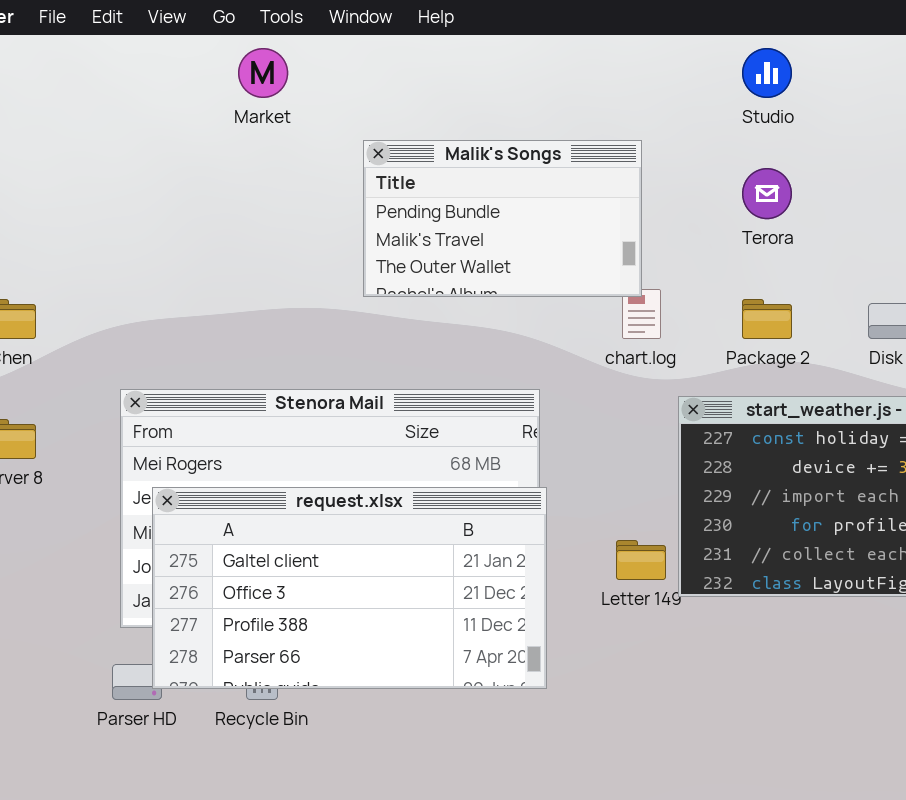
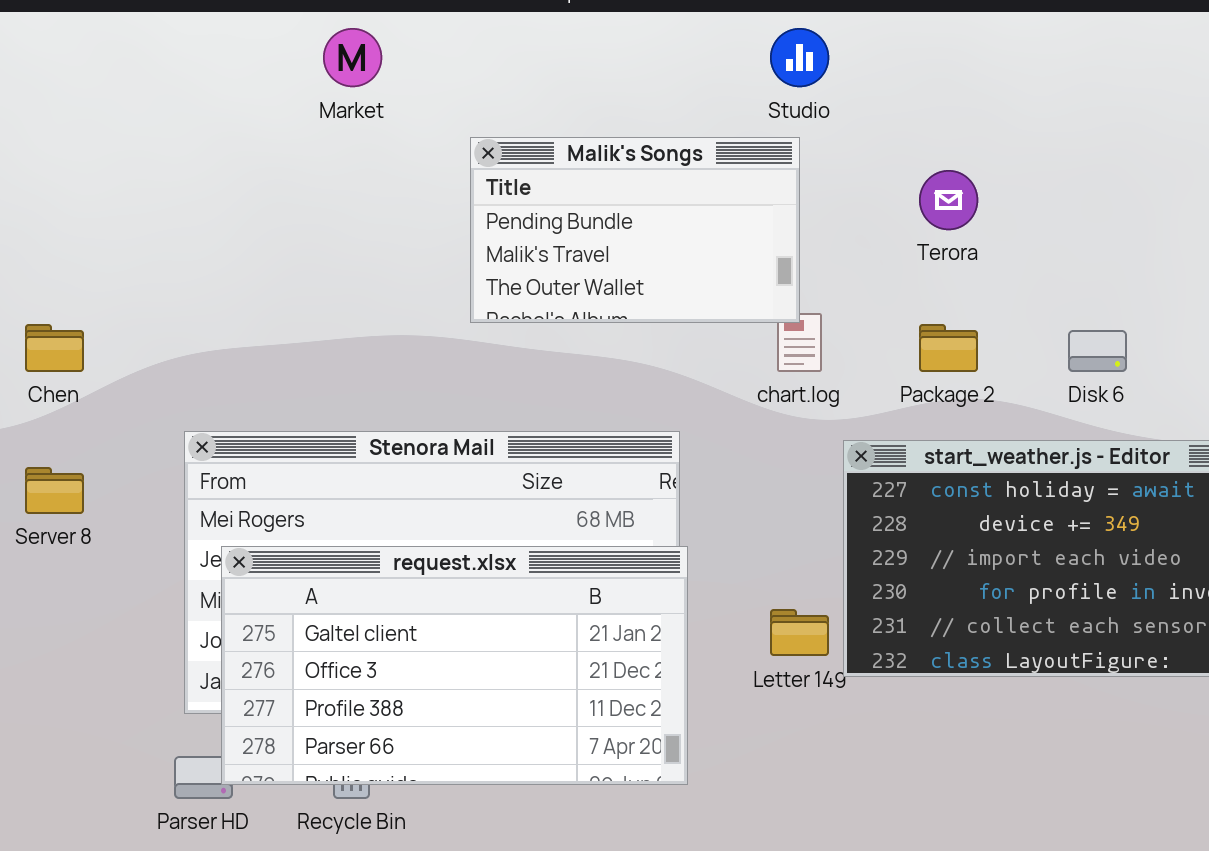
Studio: [742,48,792,98] -> [770,28,829,87], moved

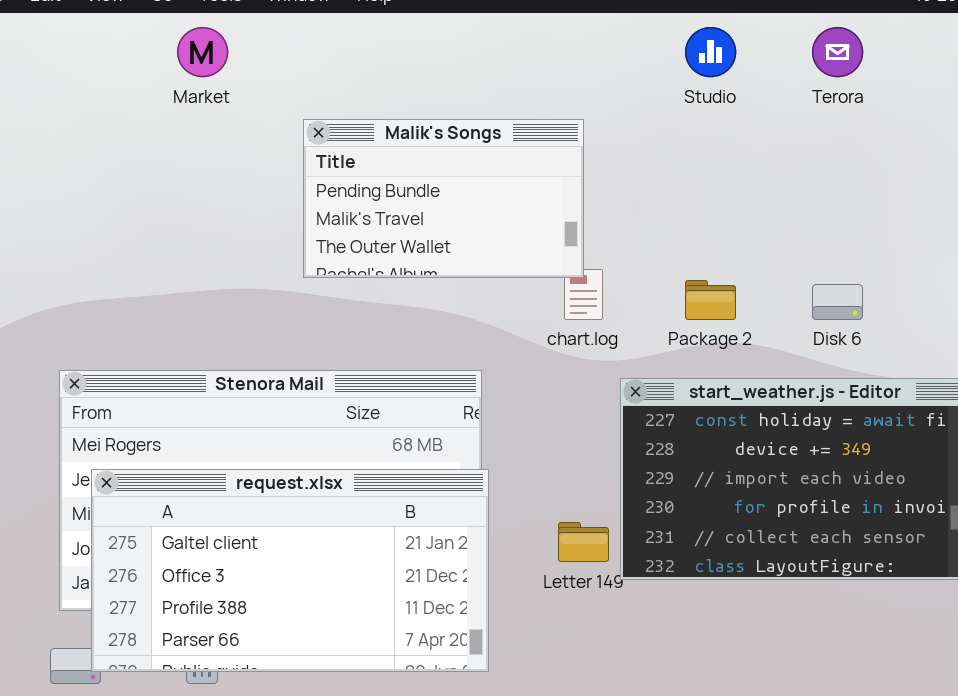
Studio: [770,28,829,87] -> [685,27,736,77], moved
Terora: [919,170,978,230] -> [812,27,863,77], moved

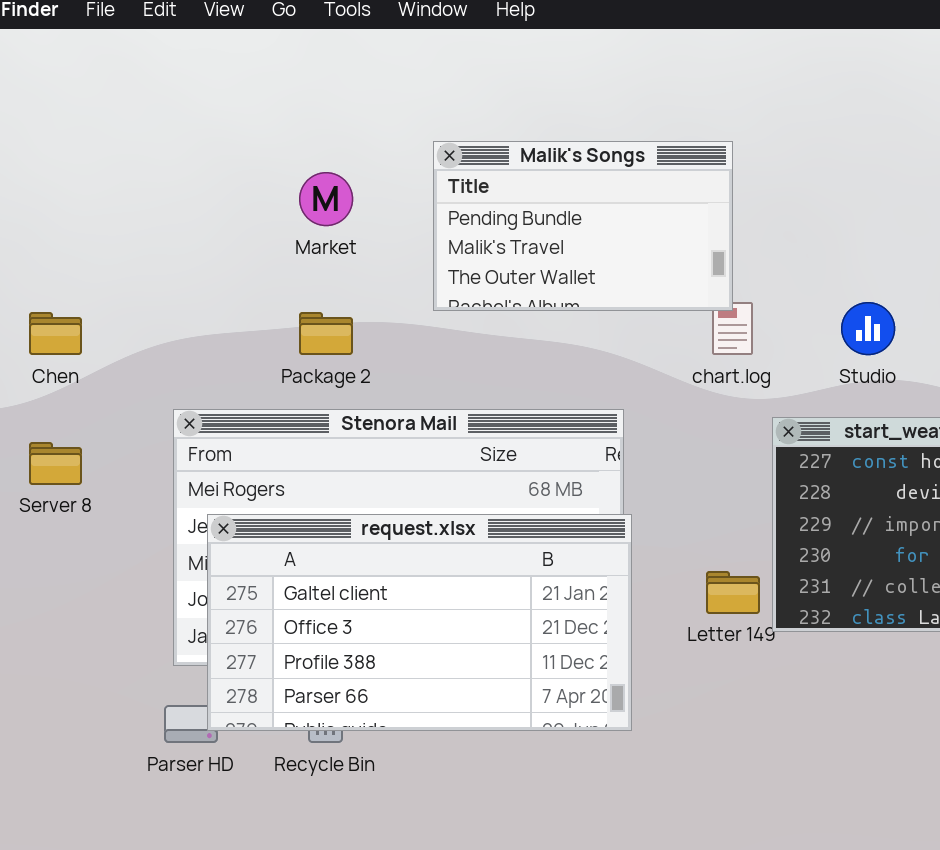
Market: [177,27,228,77] -> [299,172,353,226], moved
Studio: [685,27,736,77] -> [841,302,895,355], moved
Package 2: [685,280,736,320] -> [299,312,353,355], moved

